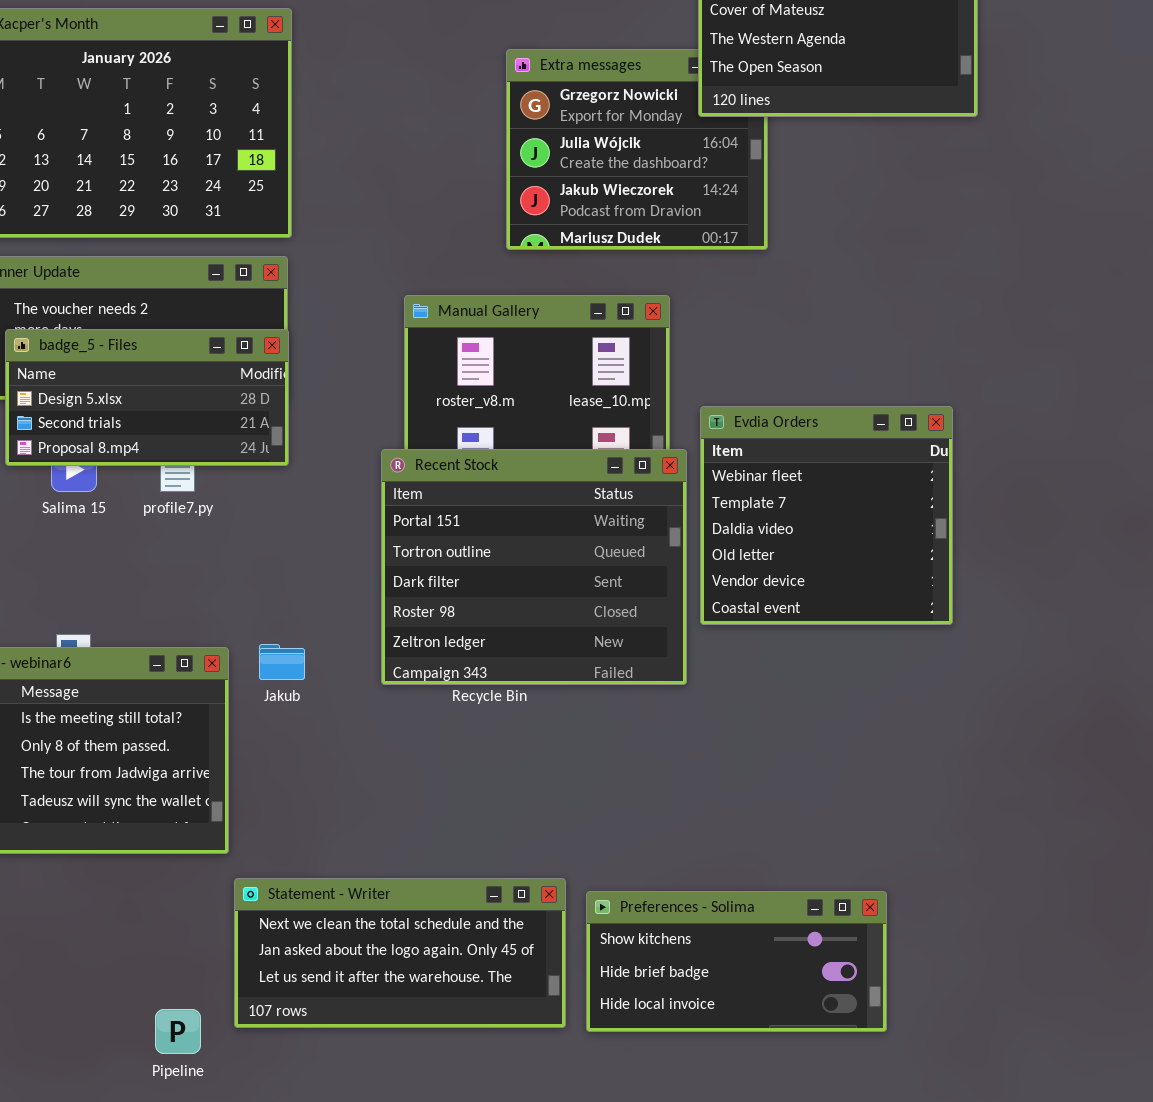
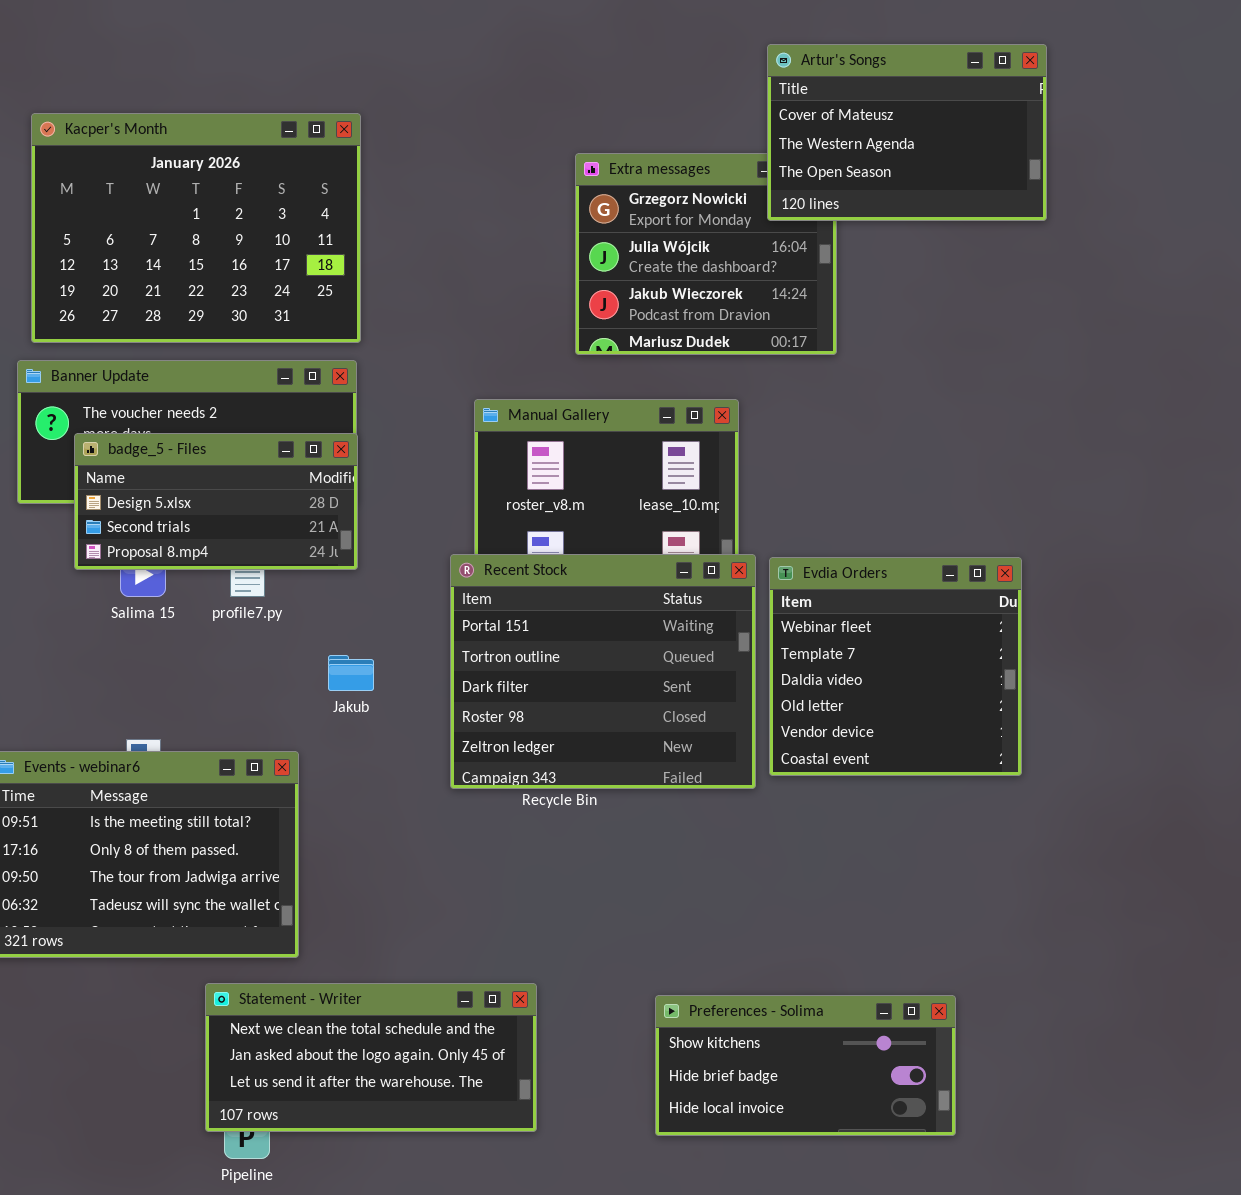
Evdia Orders: [700,406,953,625] -> [769,557,1022,776], moved
Jakub: [259,644,305,680] -> [328,655,374,691], moved
Statement - Writer: [234,878,566,1028] -> [205,983,537,1132], moved

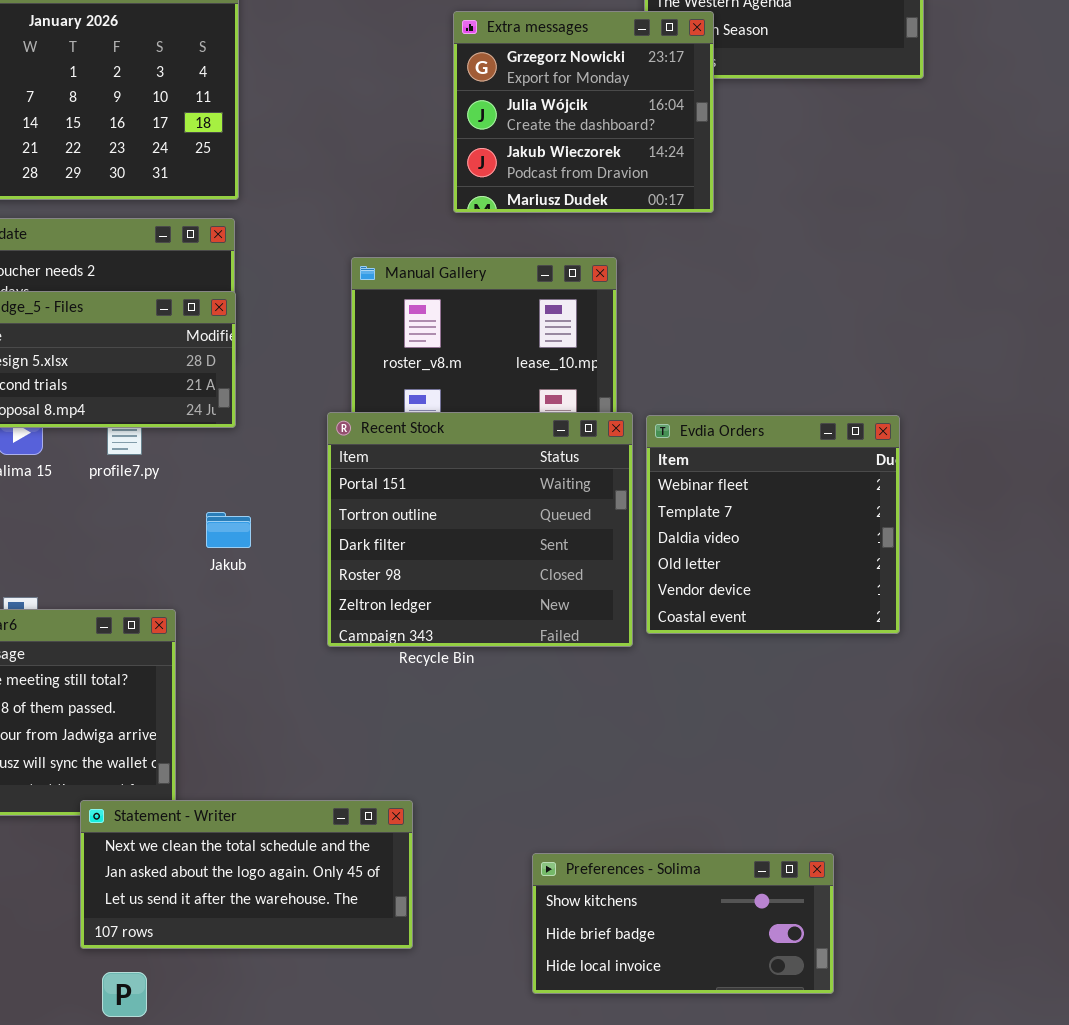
Extra messages: [575,153,837,355] -> [453,11,714,213], raised
Statement - Writer: [205,983,537,1132] -> [80,800,413,949], moved

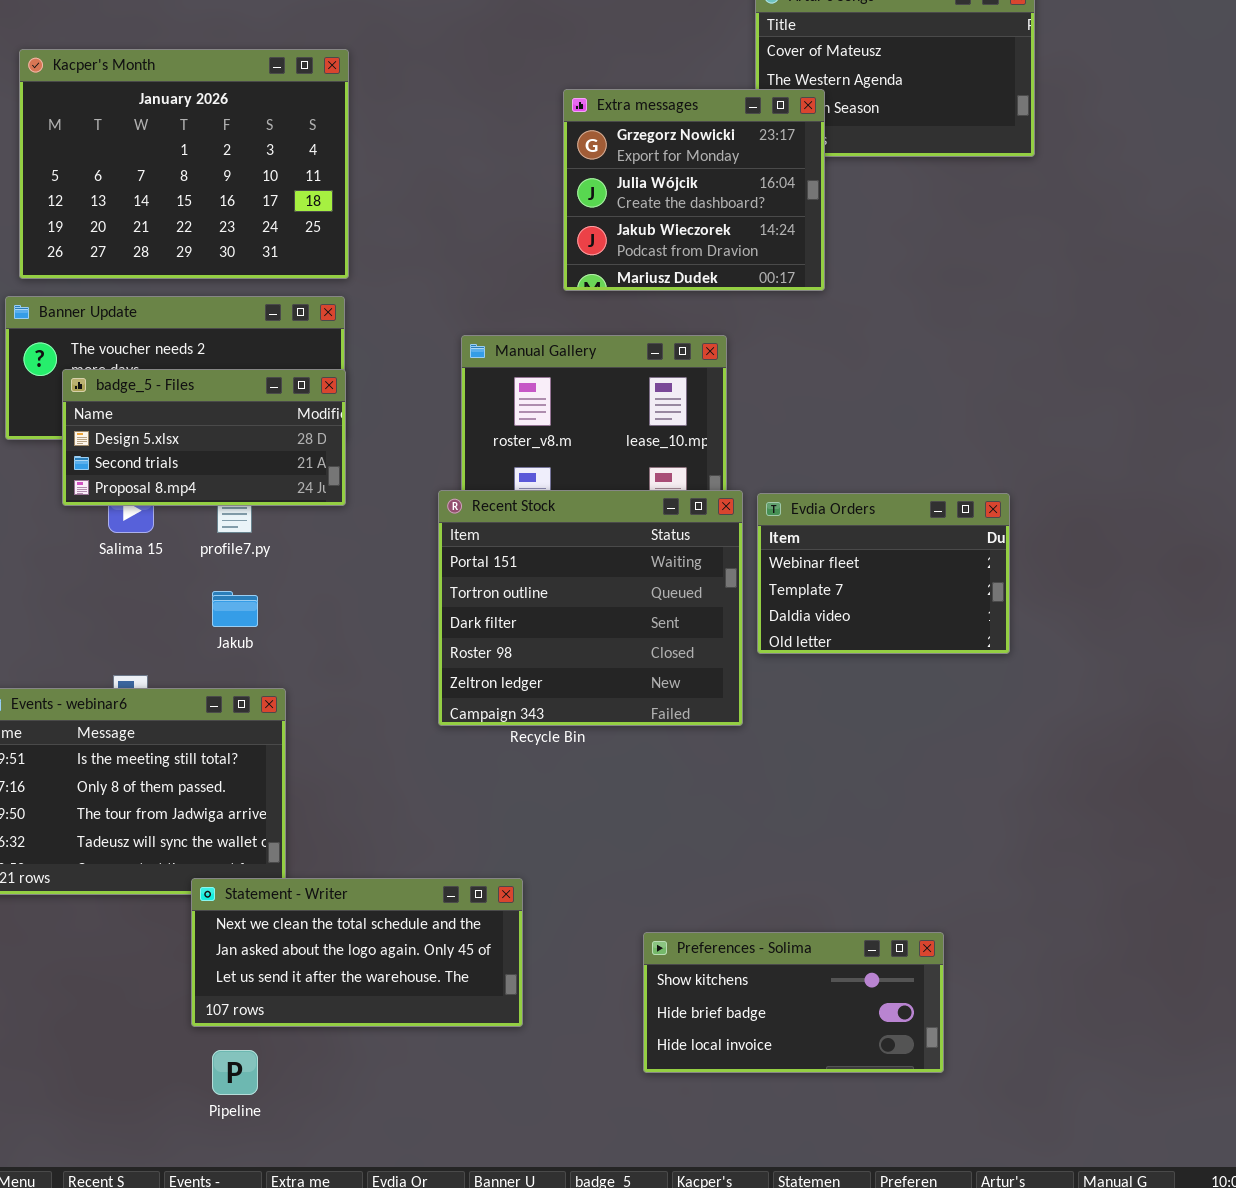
Evdia Orders: [646,415,900,634] -> [757,493,1010,654], resized
Jakub: [206,512,251,548] -> [212,591,258,627], moved

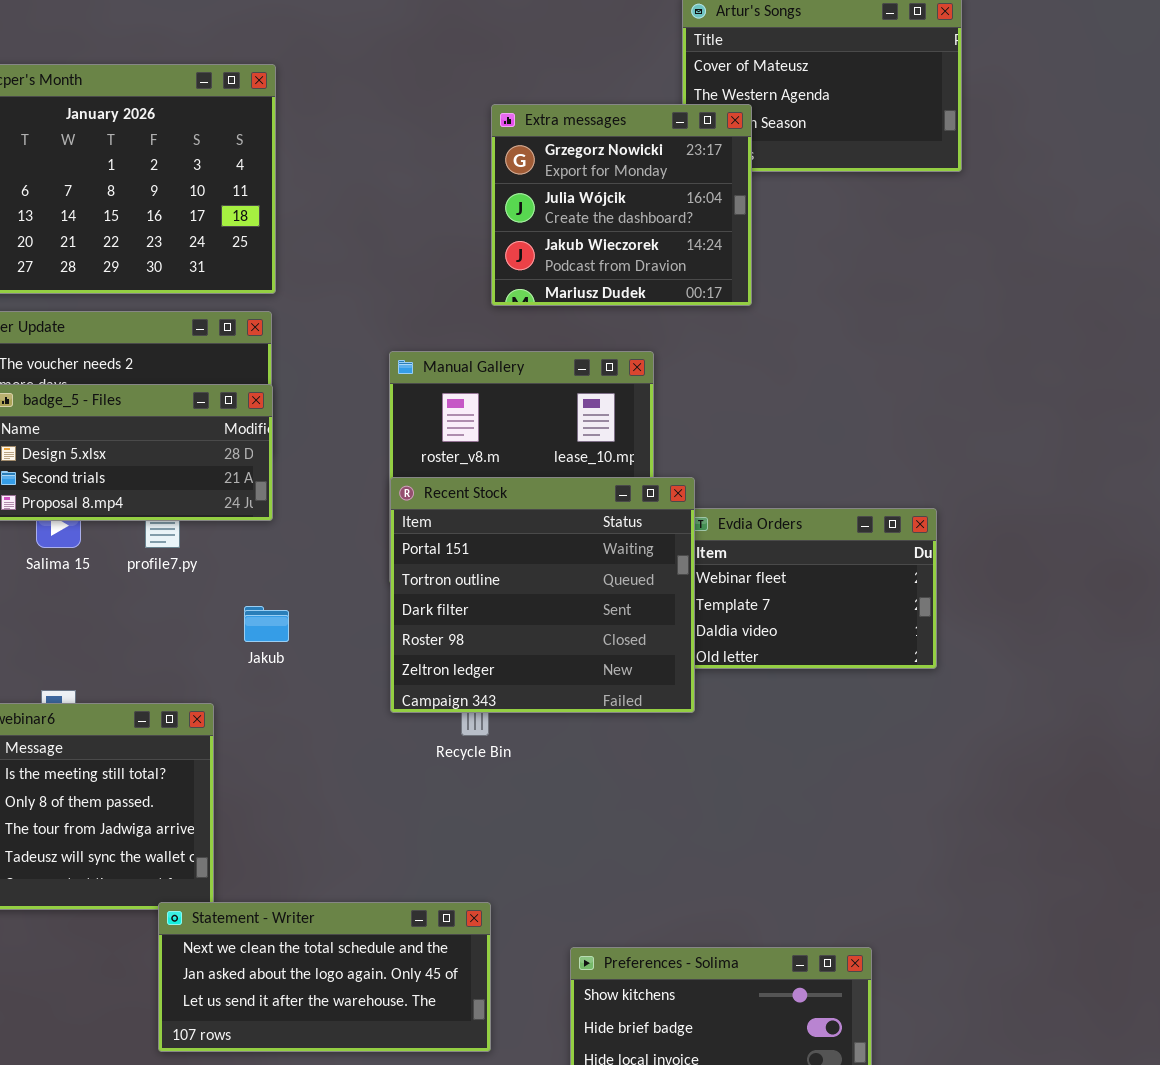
Recent Stock: [438,490,743,726] -> [390,477,695,713], moved
Jakub: [212,591,258,627] -> [244,606,289,642], moved
Statement - Writer: [191,878,523,1027] -> [158,902,491,1052], moved

